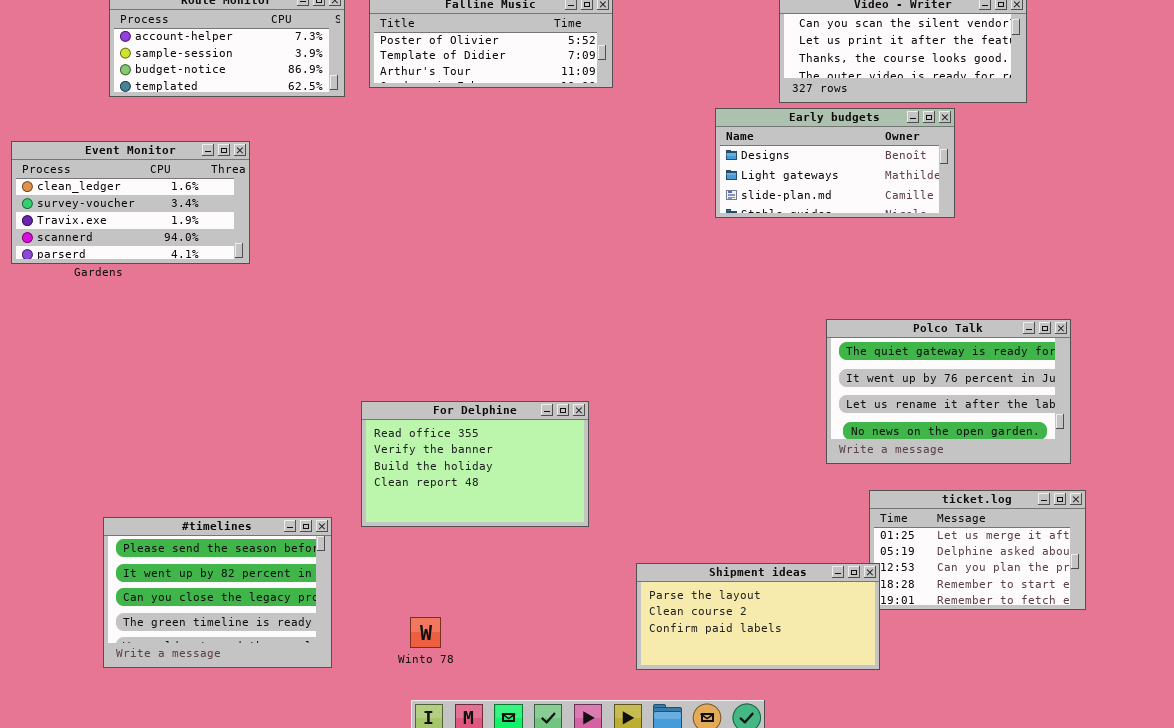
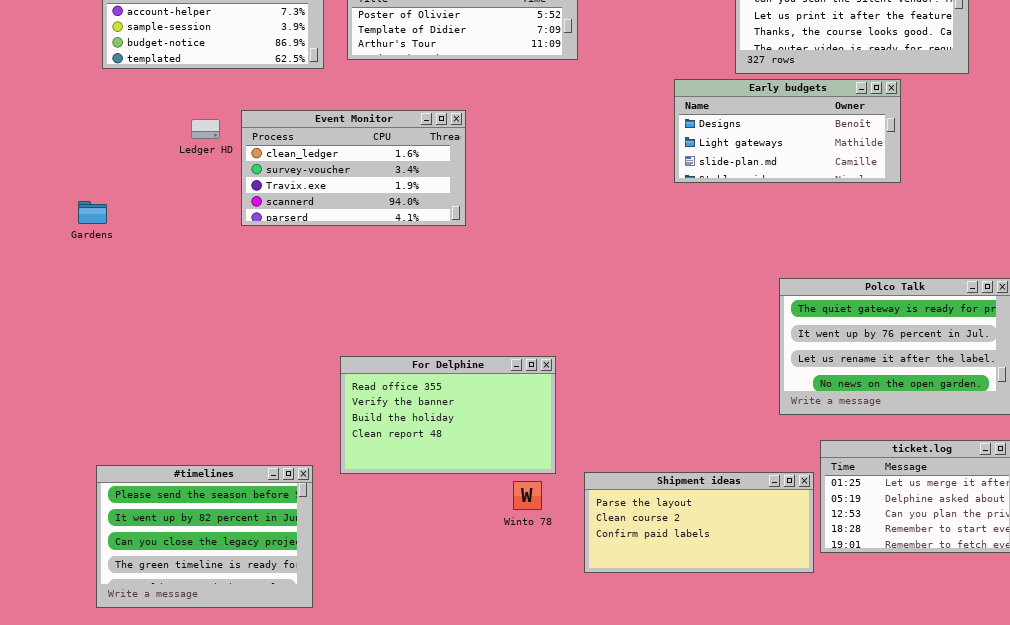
Event Monitor: [11,141,250,264] -> [241,110,466,226], moved
Shipment ideas: [636,563,880,670] -> [584,472,814,573], moved
Winto 78: [410,617,441,648] -> [513,481,542,510], moved

